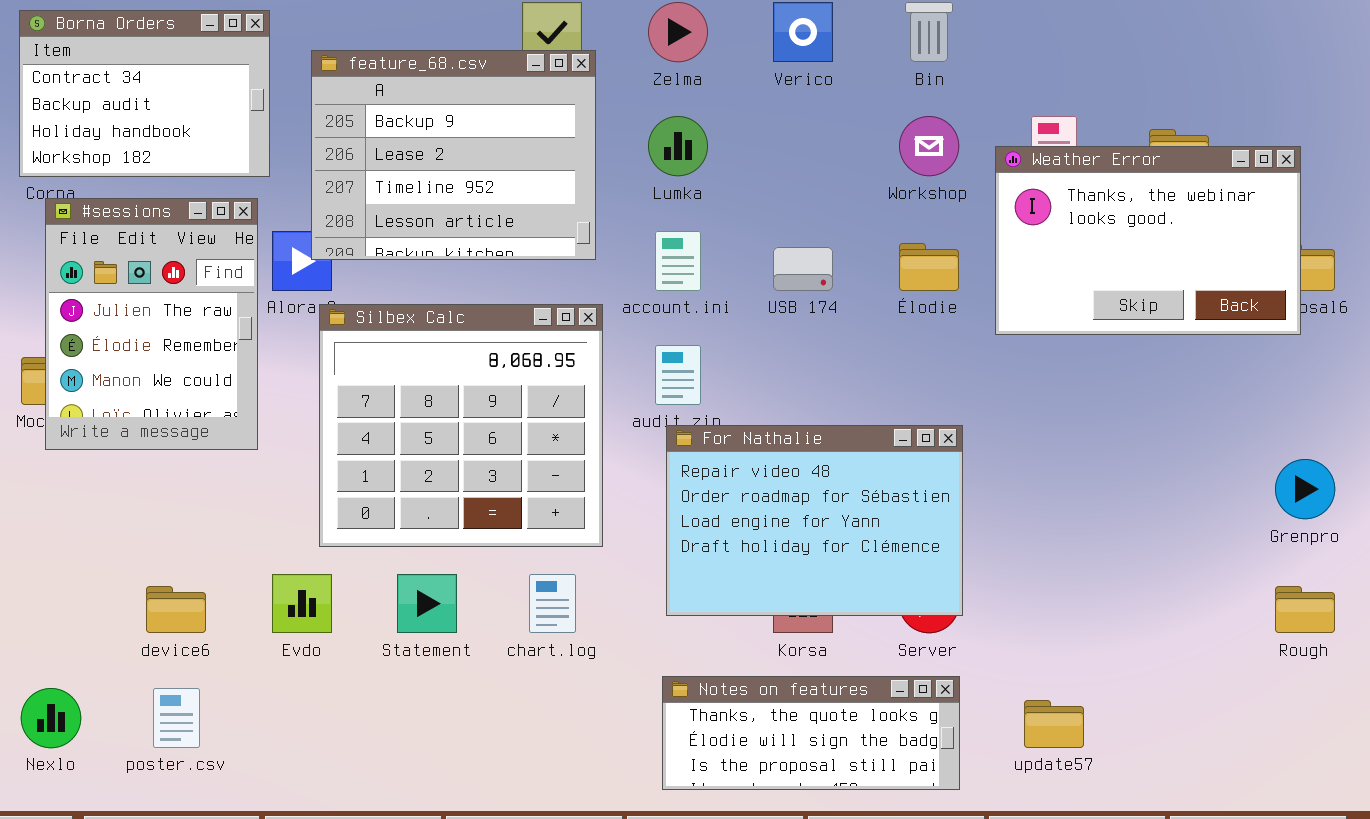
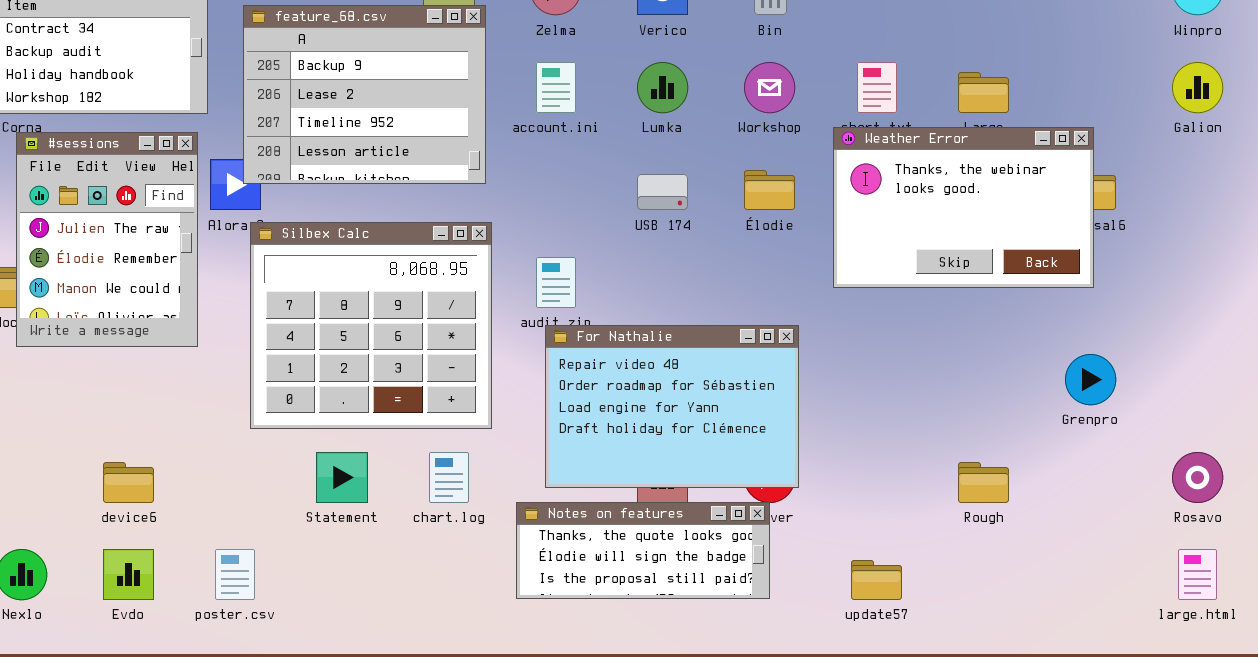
Lumka: [648,116,708,176] -> [637,62,688,113], moved
Weather Error: [995,146,1301,335] -> [833,127,1094,288], moved
account.ini: [655,231,701,291] -> [536,62,576,113], moved
Evdo: [272,574,332,633] -> [103,549,154,600], moved
Rough: [1275,586,1335,633] -> [958,462,1009,503], moved
Notes on features: [662,676,960,790] -> [516,502,770,599], moved
poster.csv: [153,688,200,748] -> [215,549,255,600], moved

